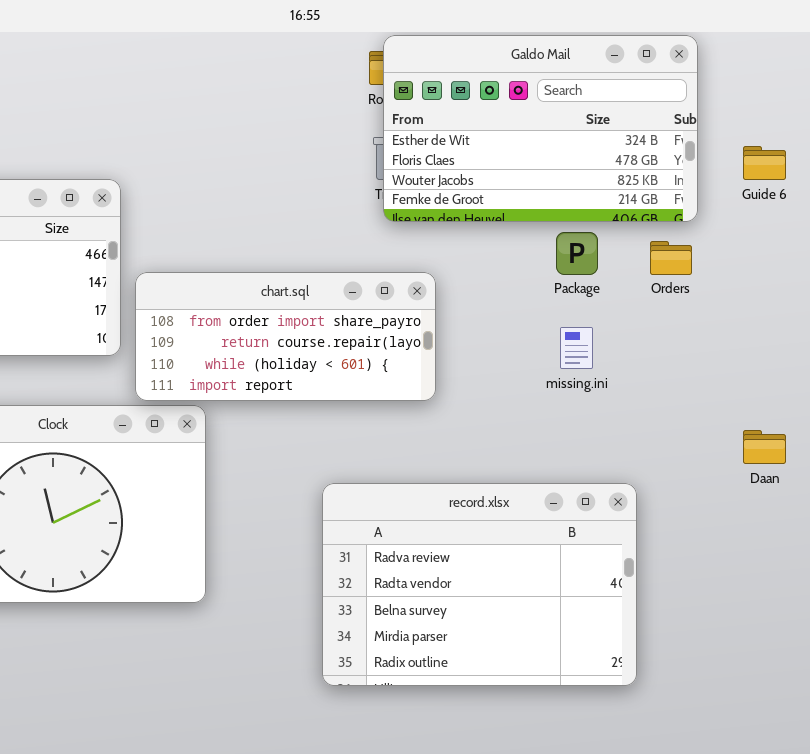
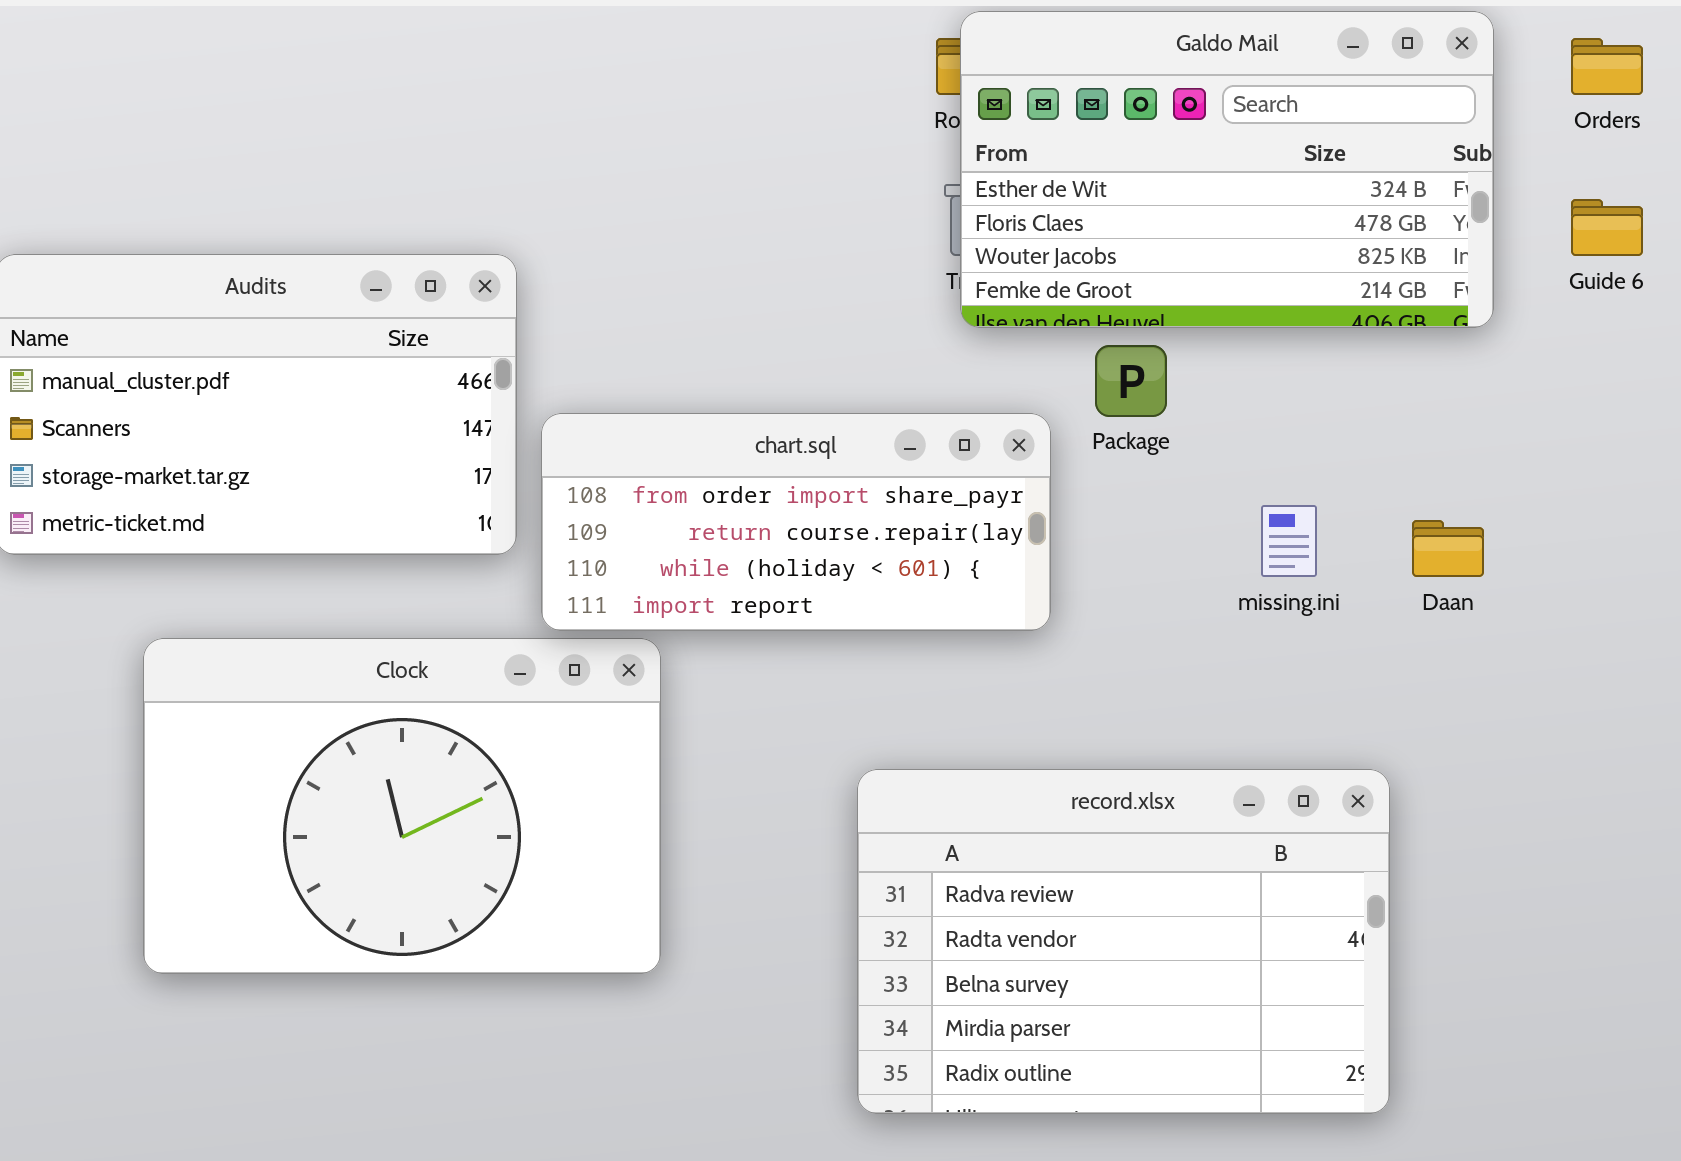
Package: [556,232,598,275] -> [1095,345,1167,417], moved
Orders: [650,241,692,275] -> [1571,38,1643,95], moved
Daan: [743,430,786,464] -> [1412,520,1484,577], moved

